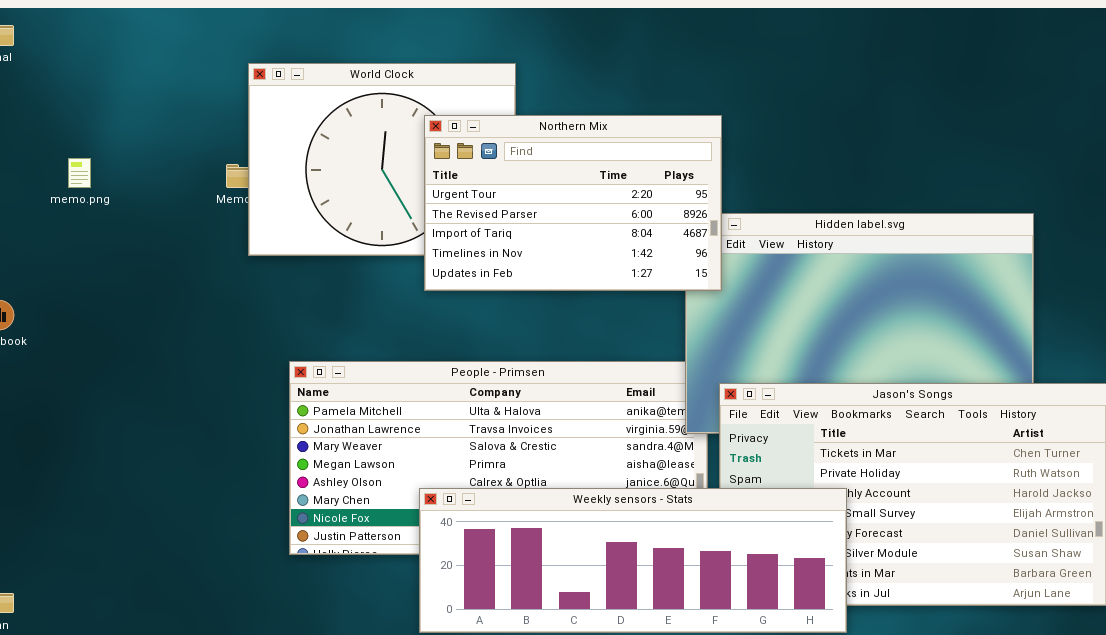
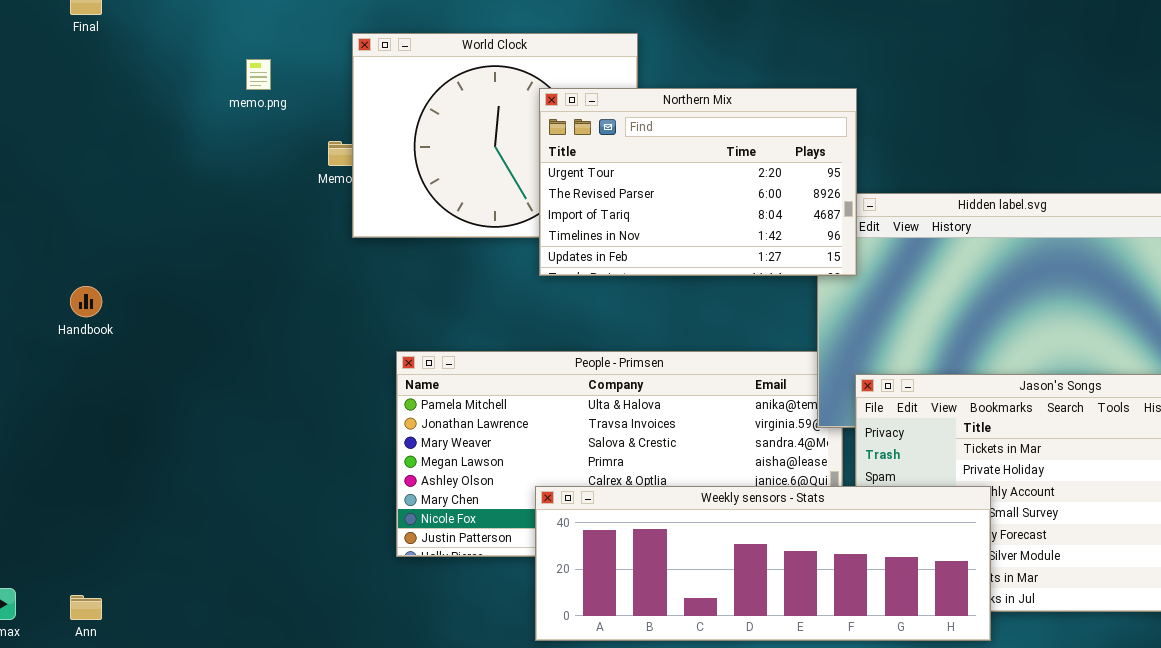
memo.png: [68,158,91,188] -> [246,59,271,90], moved

